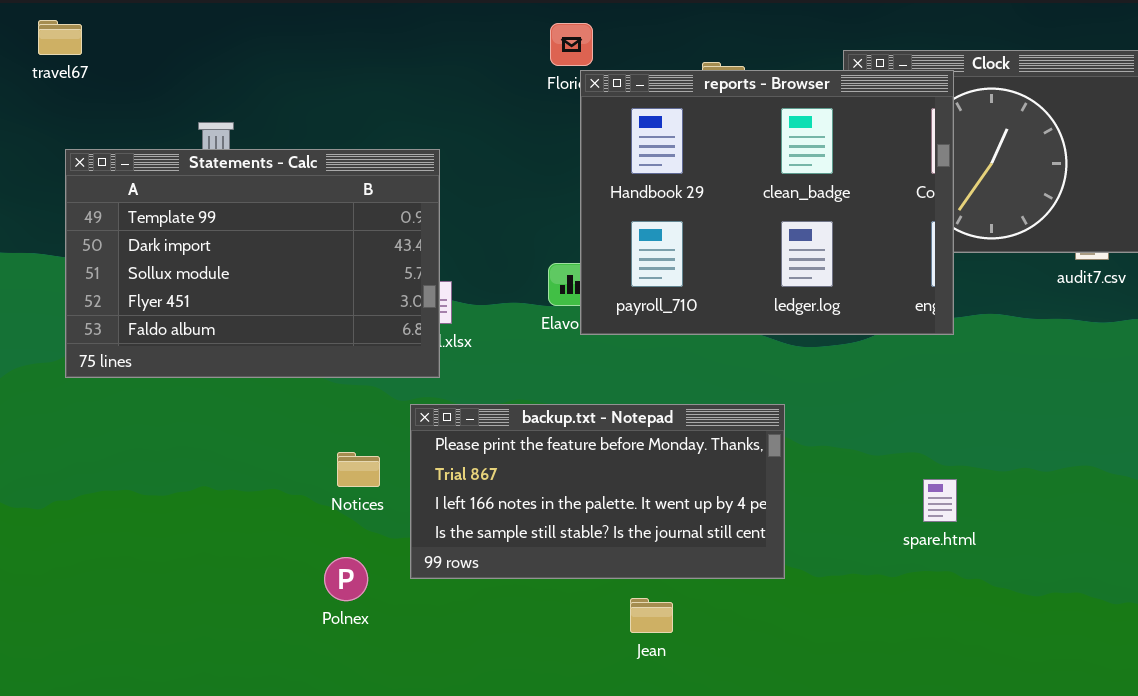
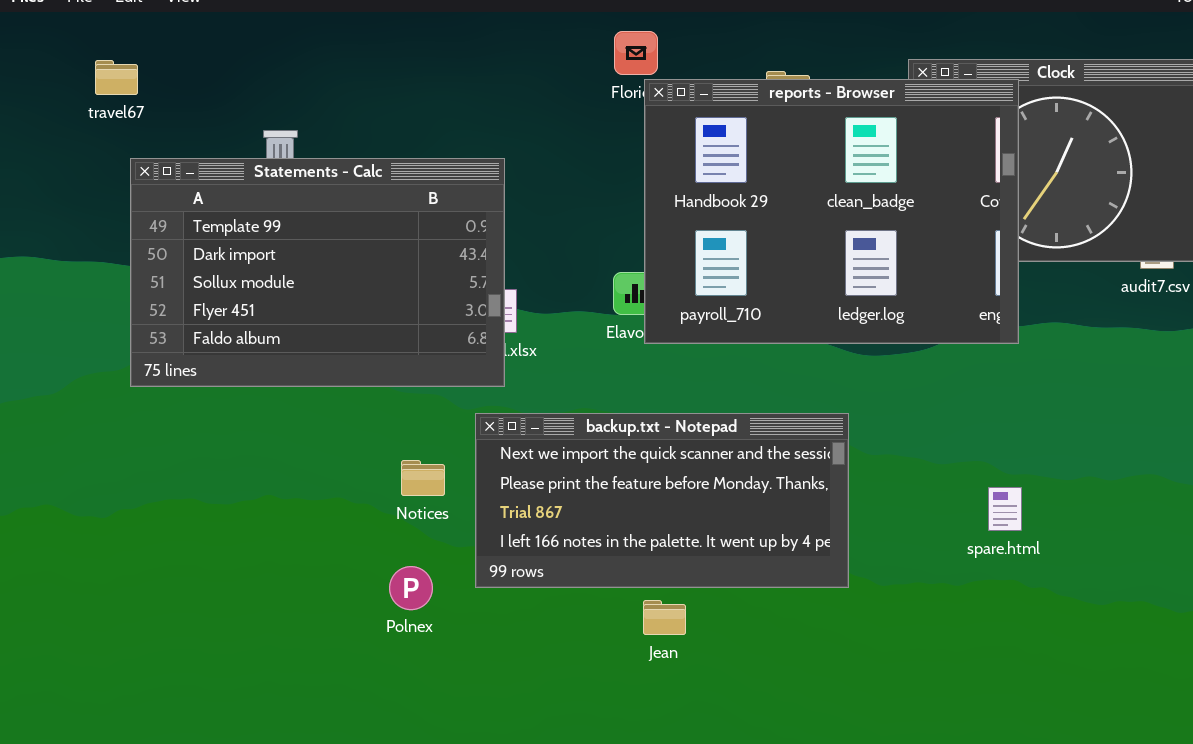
travel67: [38,20,82,55] -> [95,60,138,95], moved
backup.txt - Notepad: [410,404,785,579] -> [475,413,849,588], scrolled up 1 row
Jean: [630,598,673,633] -> [643,600,686,635], moved

